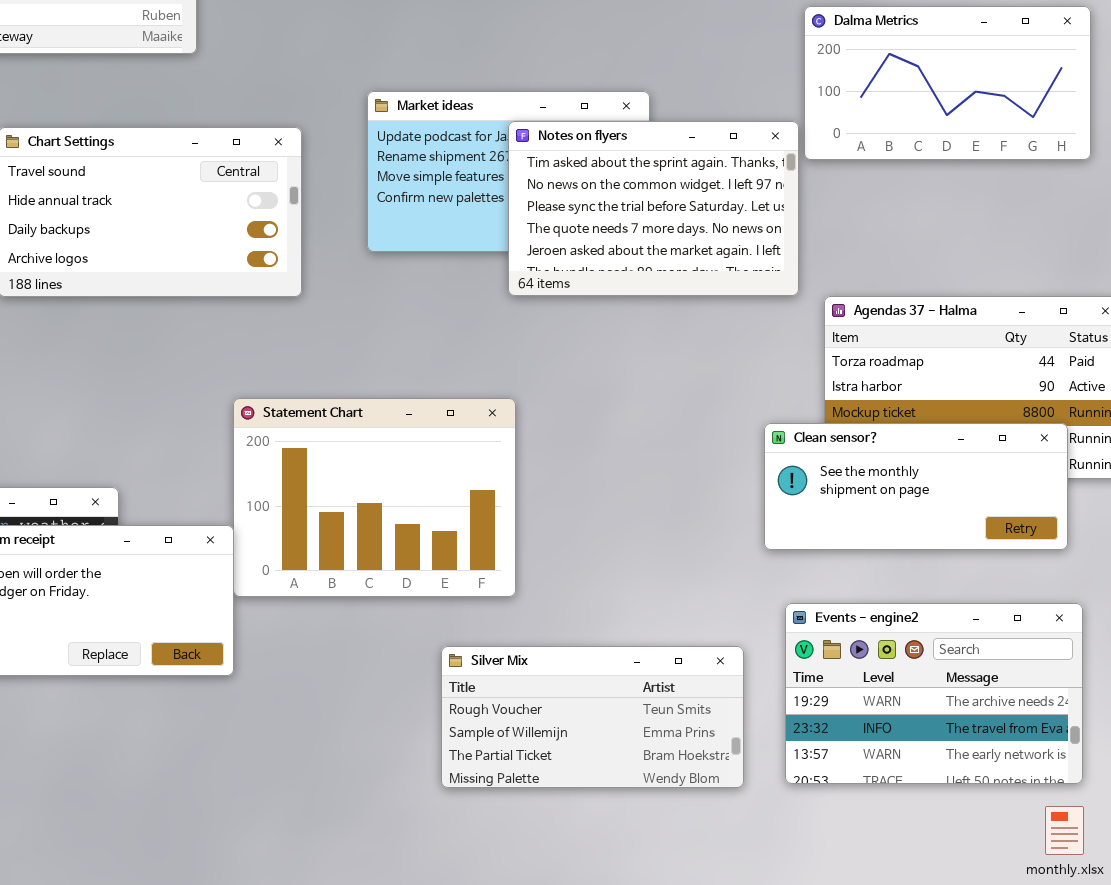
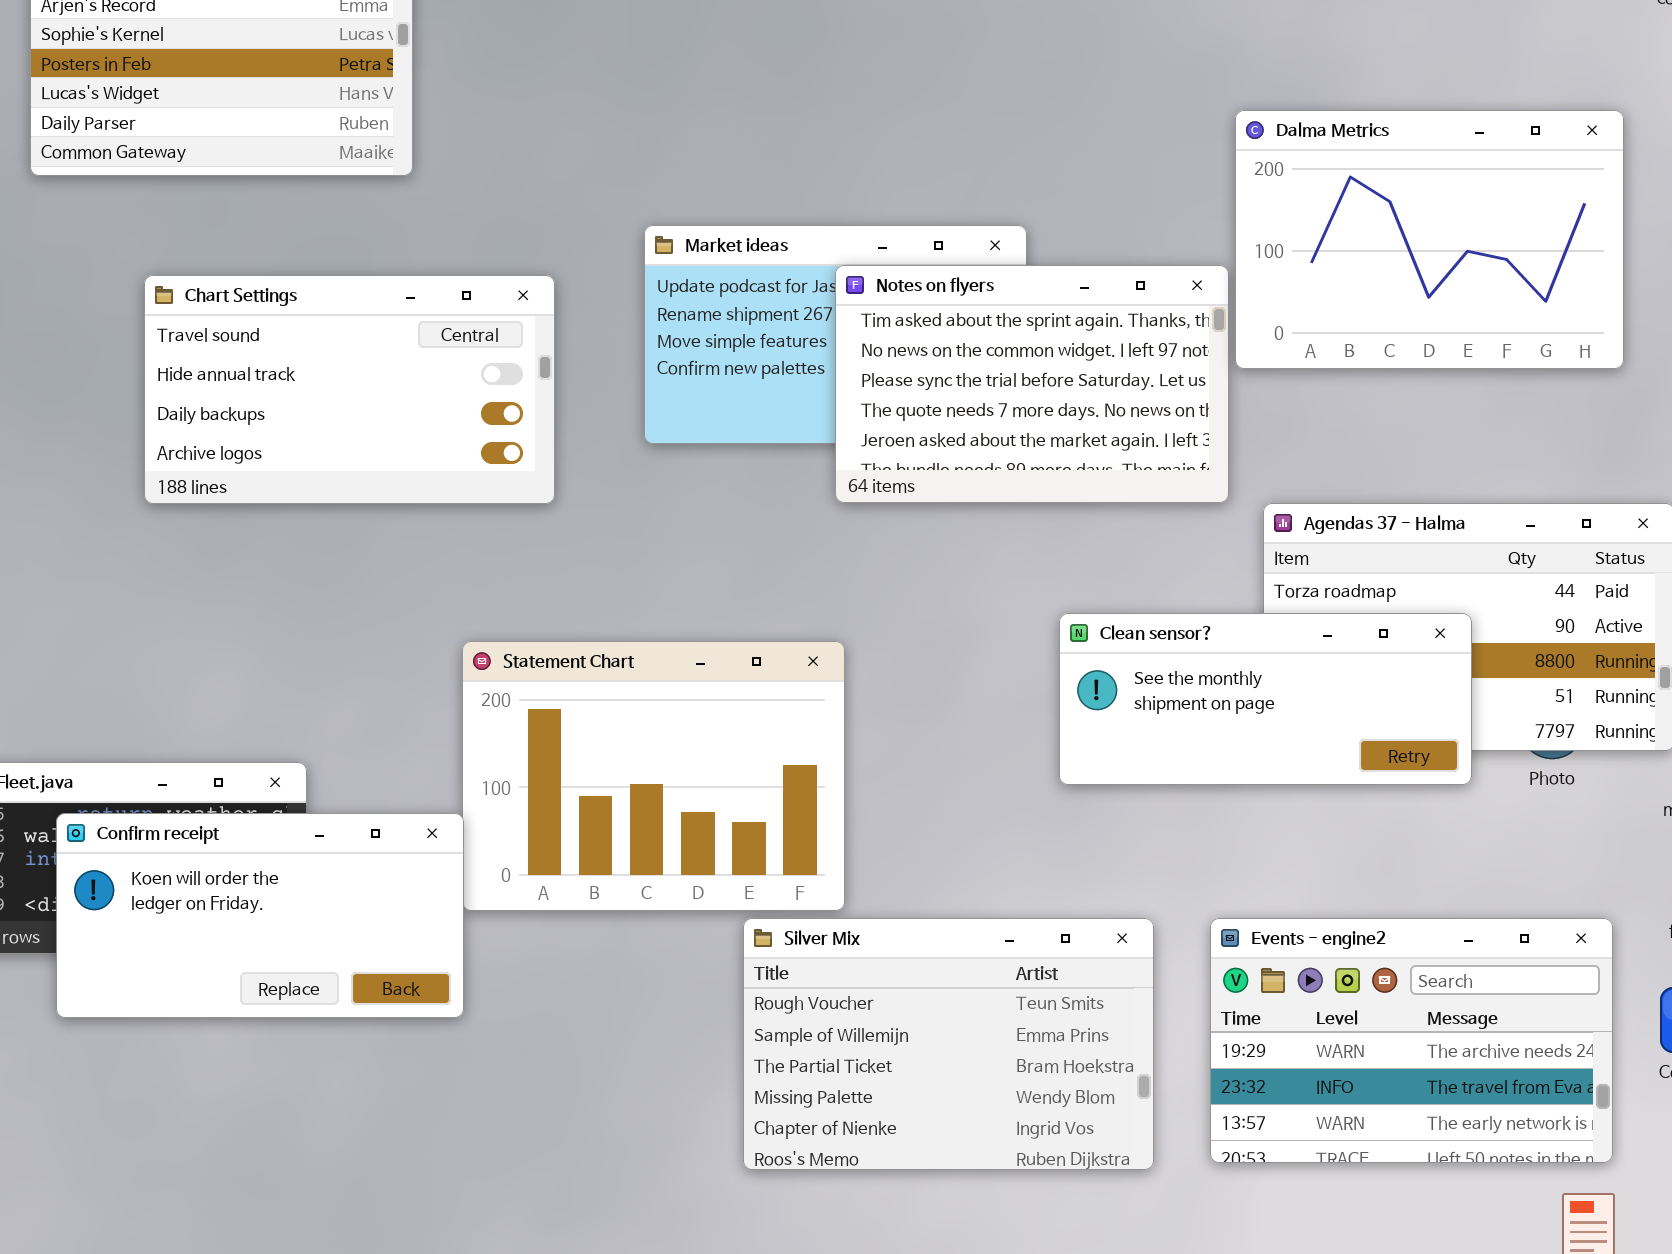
Dalma Metrics: [804,6,1091,160] -> [1235,110,1624,369], resized
Clean sensor?: [764,423,1068,550] -> [1059,613,1472,785], moved
Silver Mix: [441,646,744,788] -> [743,918,1154,1170], resized

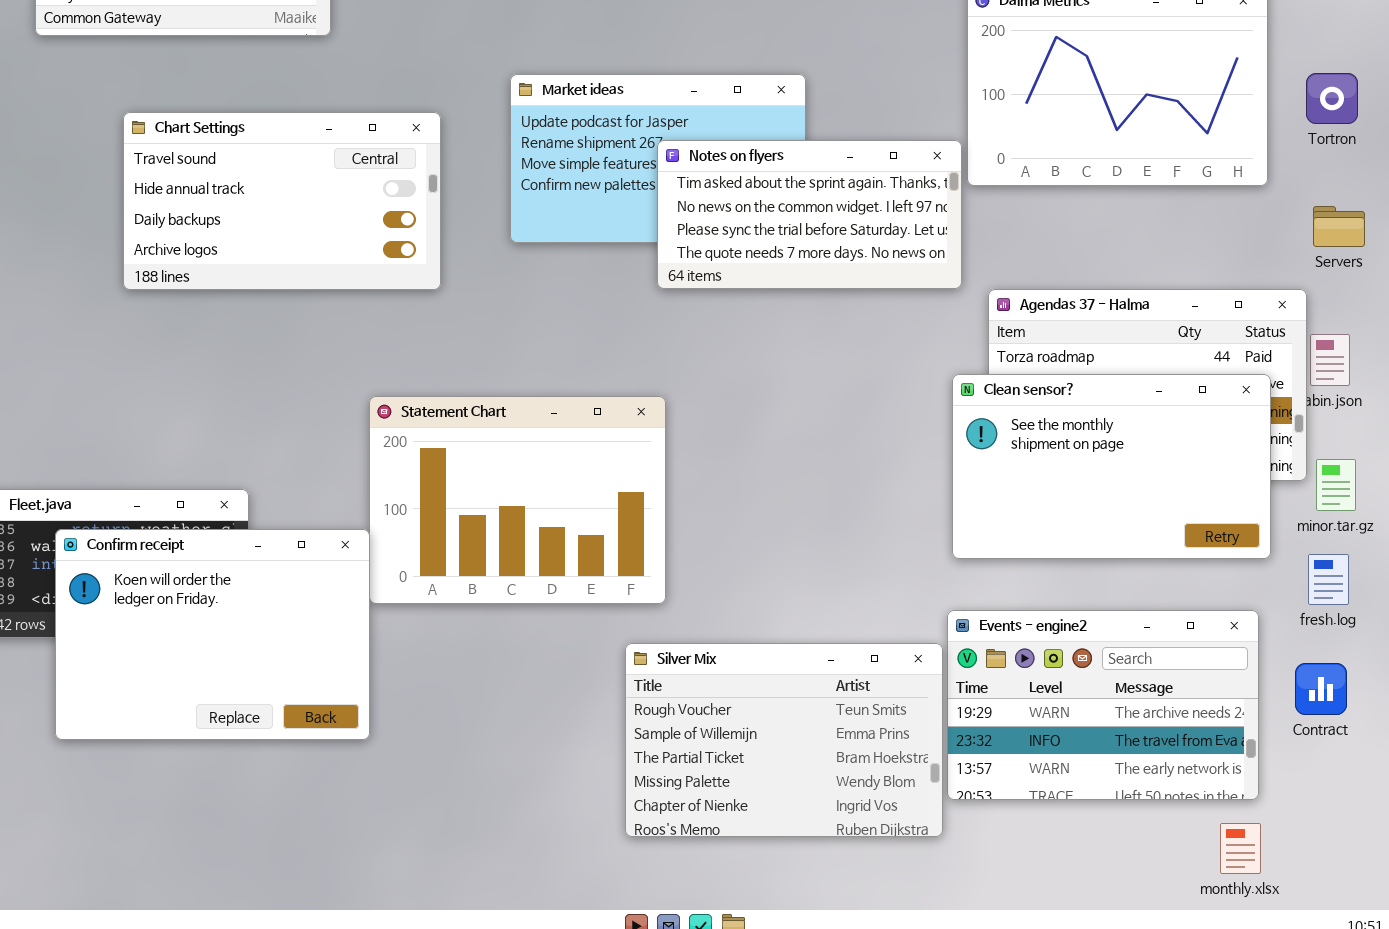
Notes on flyers: [835,265,1229,503] -> [657,140,962,289], resized
Clean sensor?: [1059,613,1472,785] -> [952,374,1271,559], moved, resized
Confirm receipt: [56,813,464,1018] -> [55,529,370,740], resized
Silver Mix: [743,918,1154,1170] -> [625,643,943,837], moved

